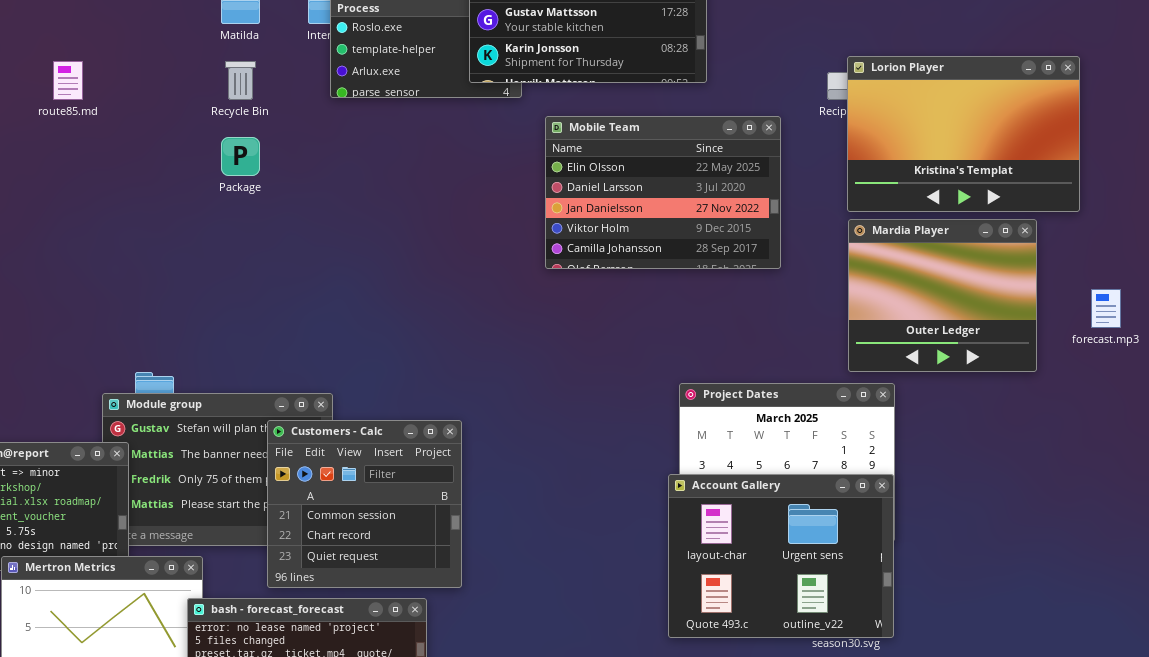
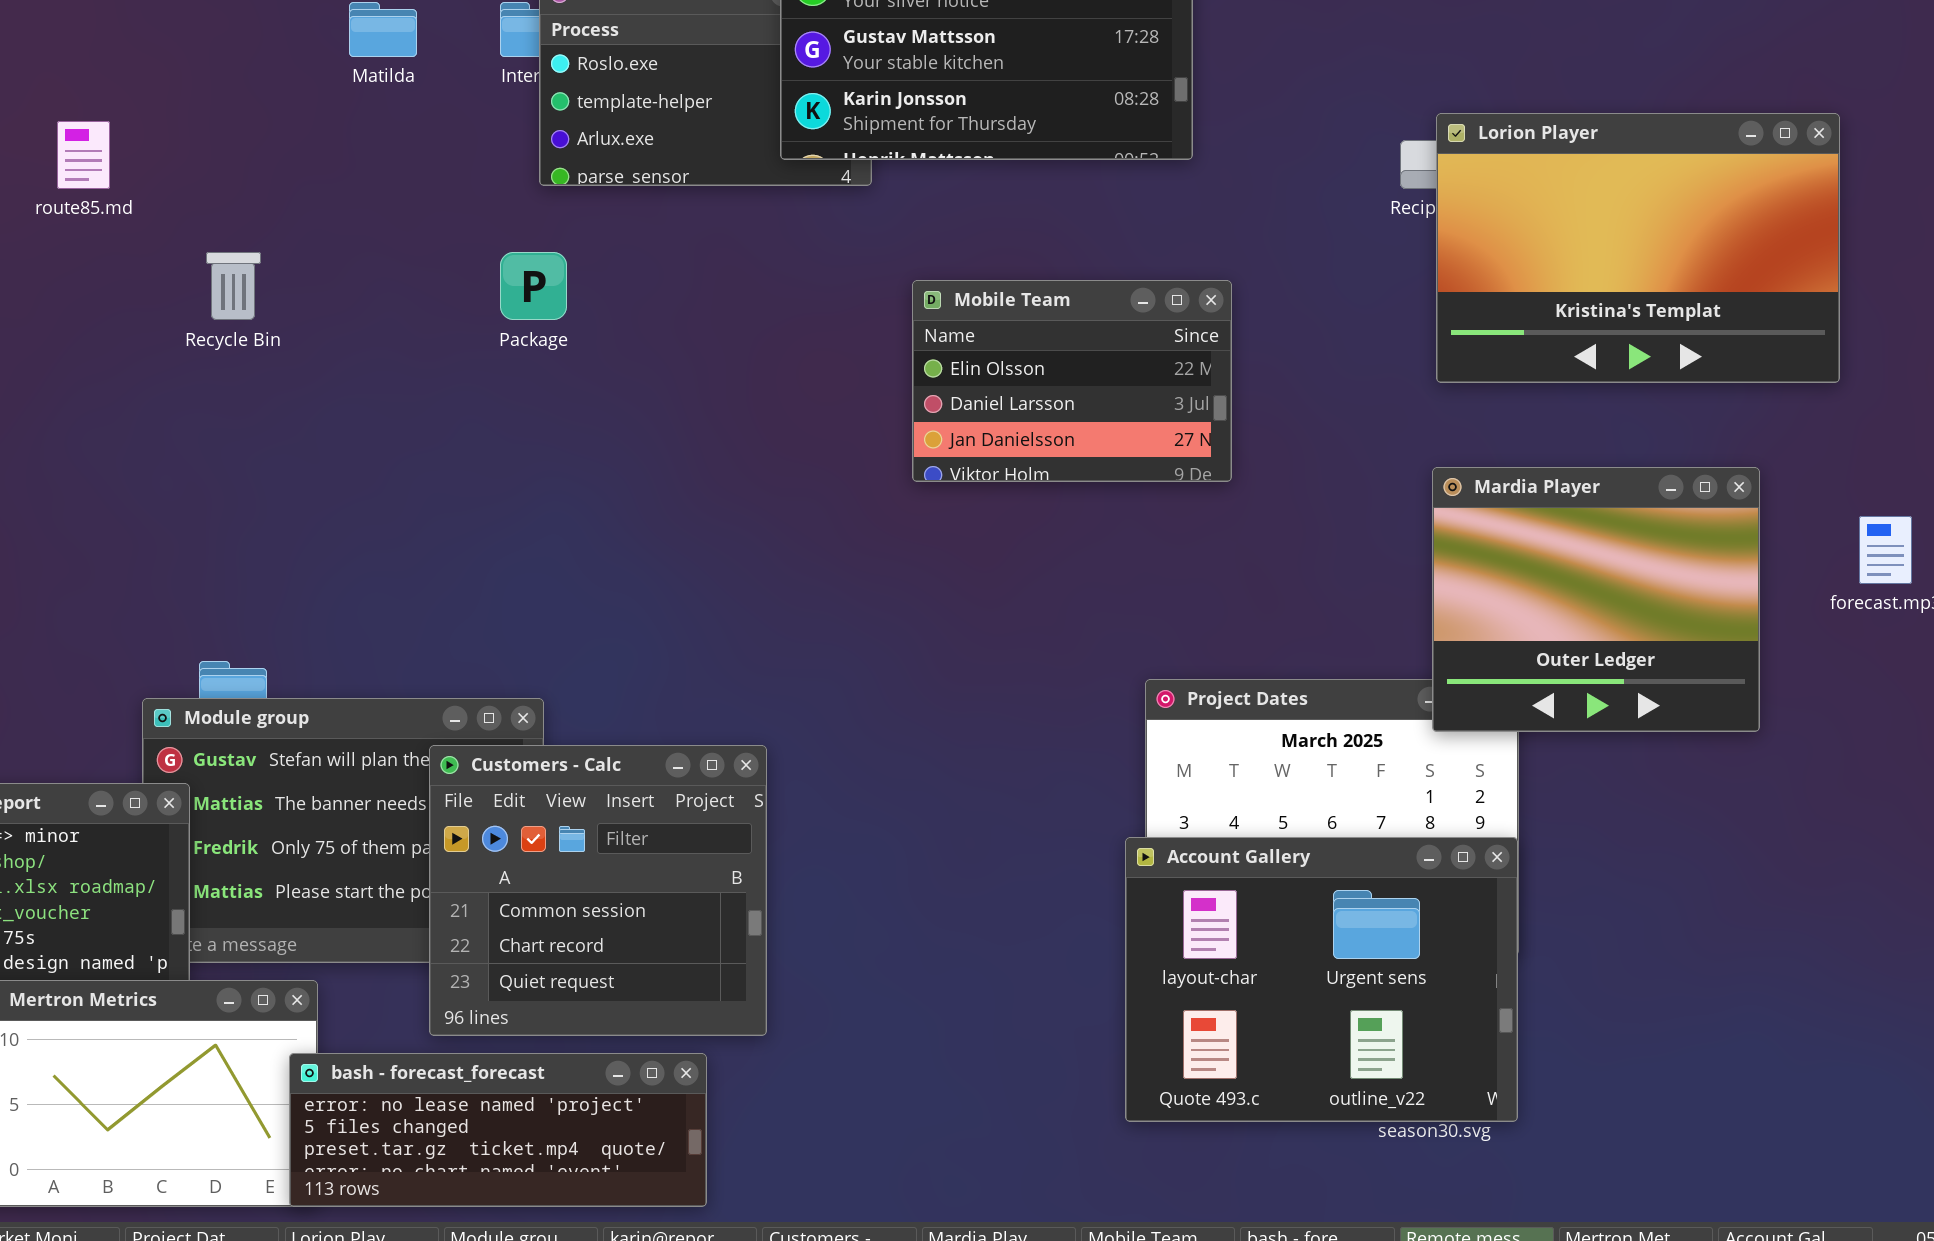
Recycle Bin: [225,61,256,100] -> [206,252,261,320], moved
Mobile Team: [545,116,781,269] -> [912,280,1232,482], resized
Package: [221,137,260,176] -> [500,252,567,320], moved
Mardia Player: [848,219,1037,372] -> [1432,467,1760,732], moved

